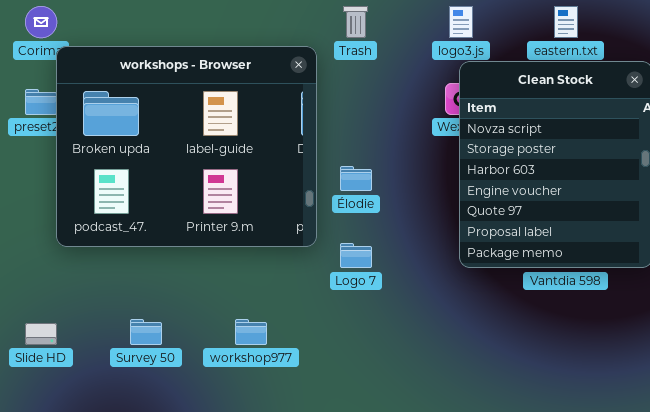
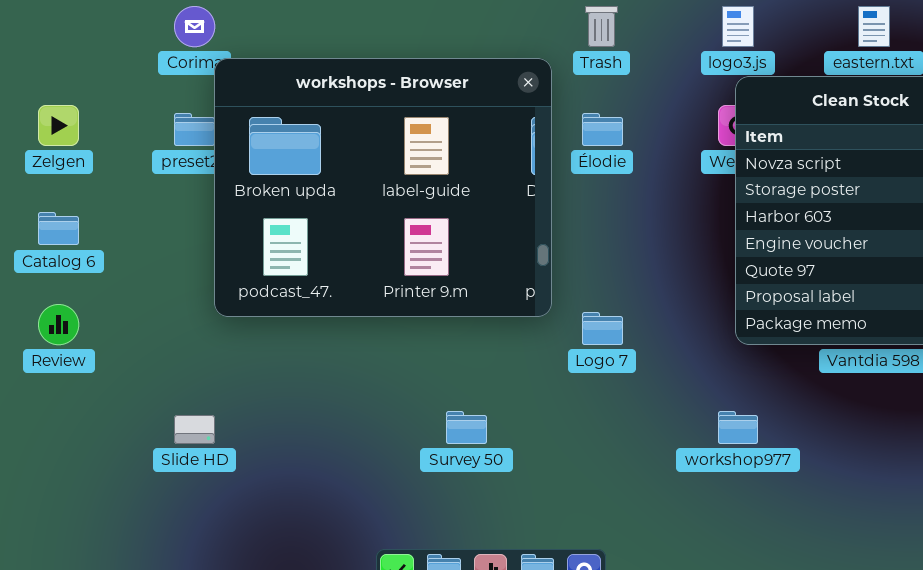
Élodie: [340,166,372,191] -> [582,113,623,146], moved
Survey 50: [130,319,162,345] -> [446,411,487,444], moved
workshop977: [235,319,267,345] -> [718,411,758,444], moved

